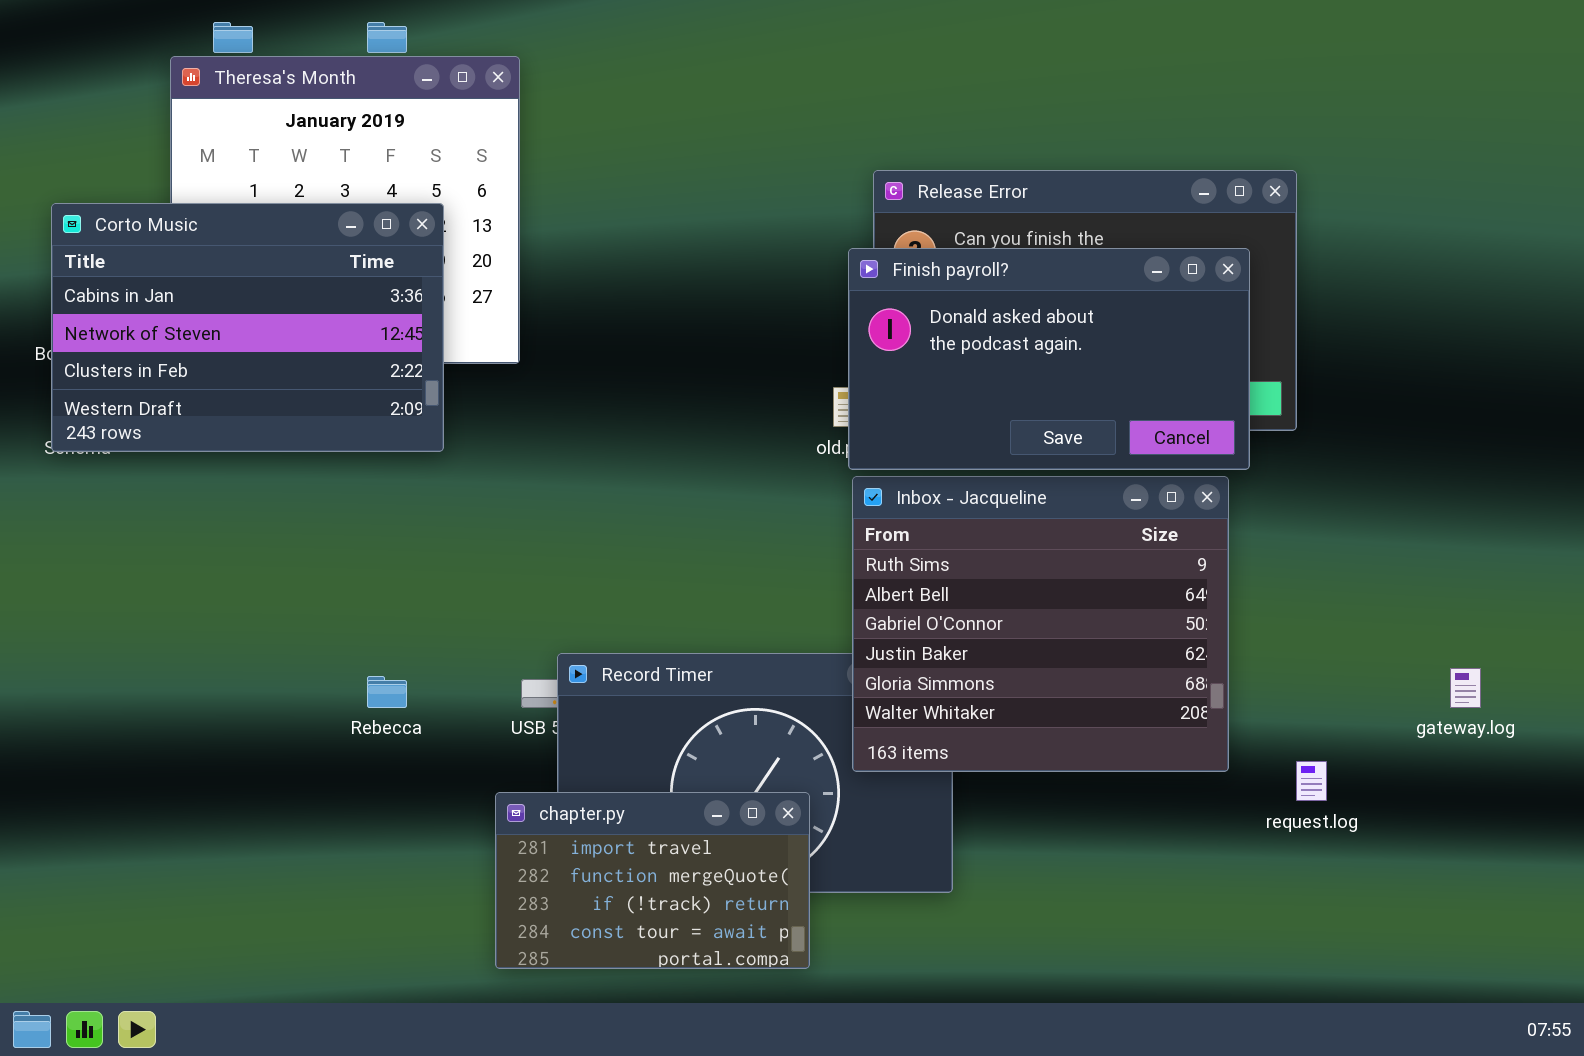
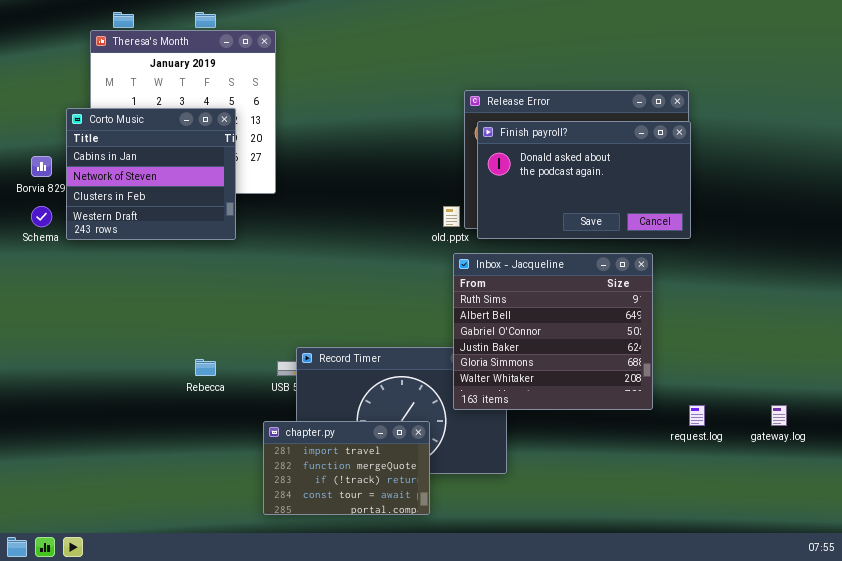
Corto Music: [51,203,444,452] -> [66,108,236,240], resized
Finish payroll?: [848,248,1250,470] -> [477,121,691,239], moved
gateway.log: [1450,668,1481,708] -> [771,405,787,426], moved

